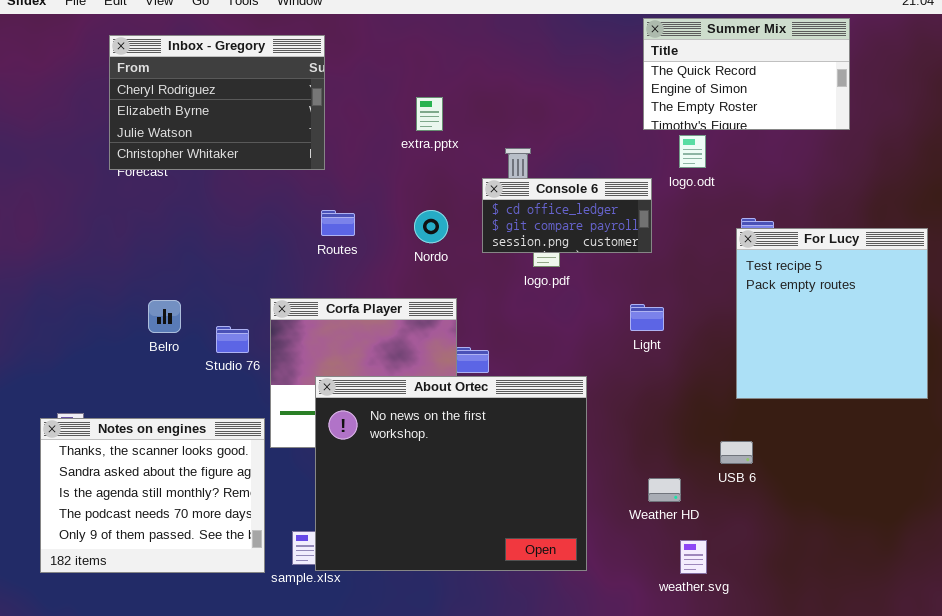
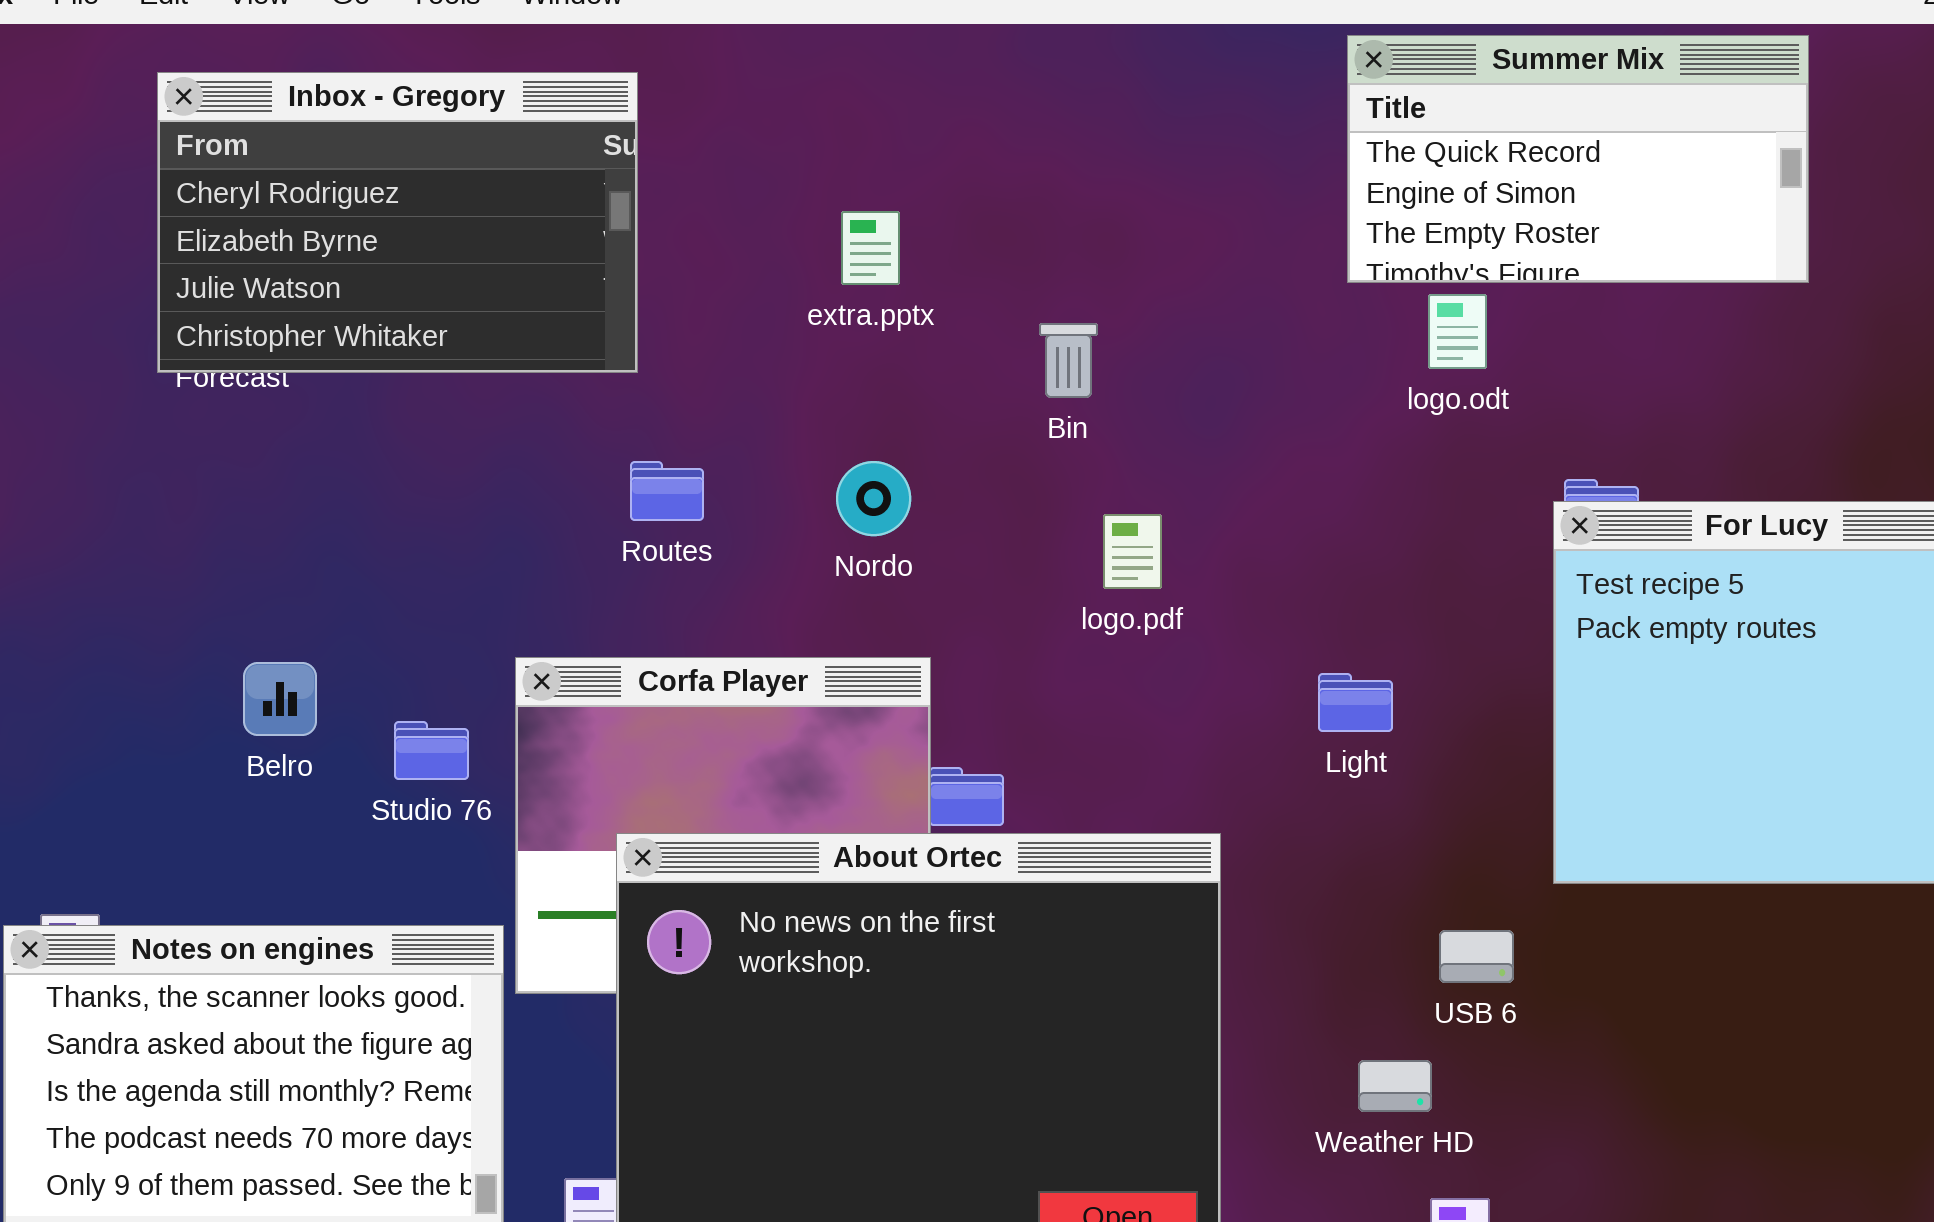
Console 6: [482,178,652,253] -> none, closed
USB 6: [720,441,753,464] -> [1439,930,1514,983], moved

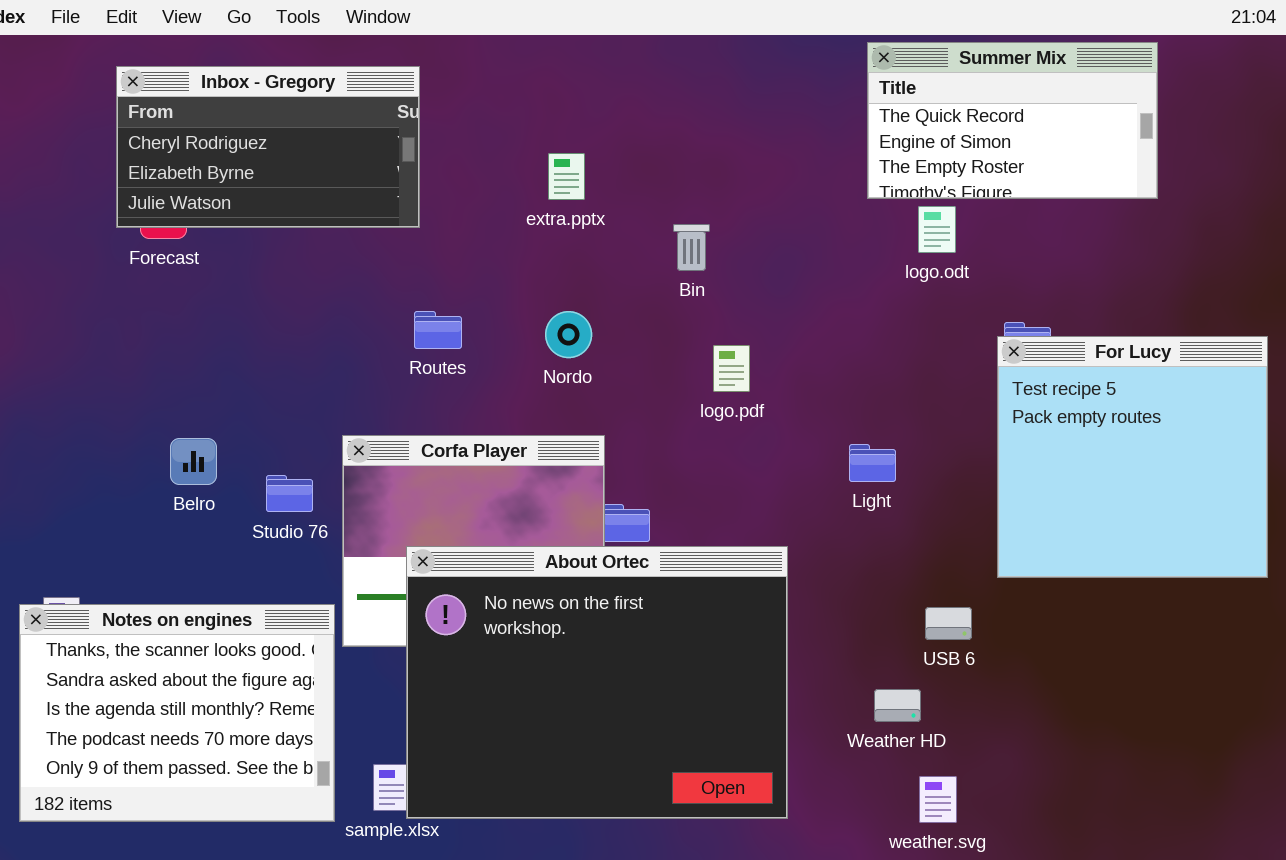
Inbox - Gregory: [157,72,638,373] -> [116,66,420,228], resized

